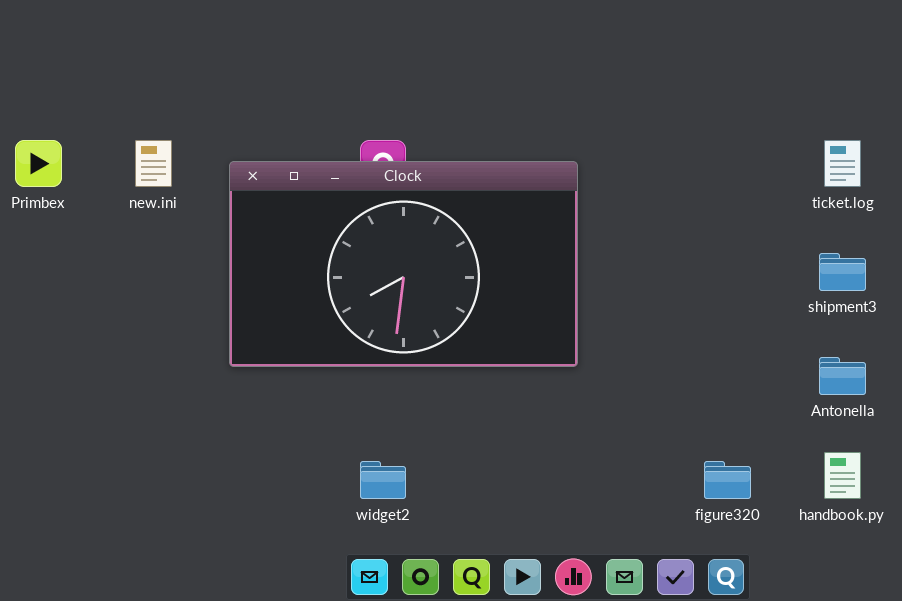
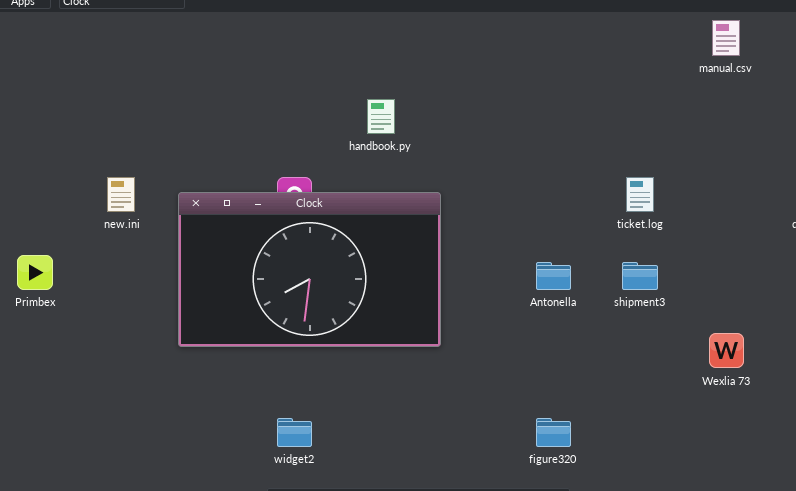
Primbex: [15,140,62,187] -> [17,255,53,290], moved
Antonella: [819,357,866,395] -> [536,262,571,290], moved
handbook.py: [824,452,861,499] -> [367,99,395,134], moved

